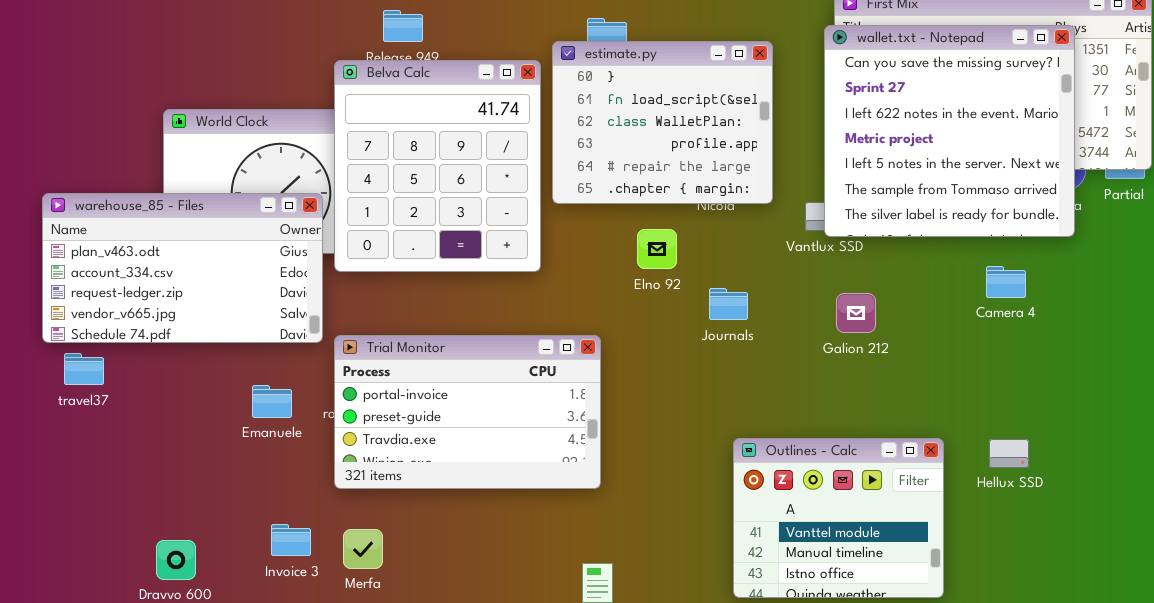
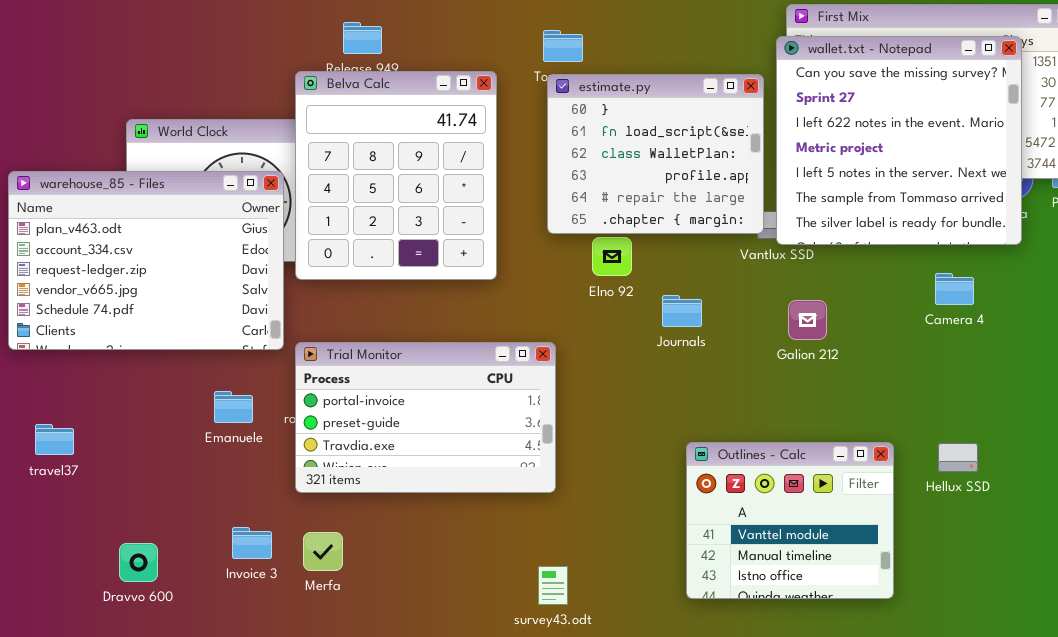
estimate.py: [552,41,773,204] -> [547,74,764,234], moved
warehouse_85 - Files: [42,193,323,343] -> [8,171,284,350], resized
travel37: [64,353,104,385] -> [35,424,74,455], moved

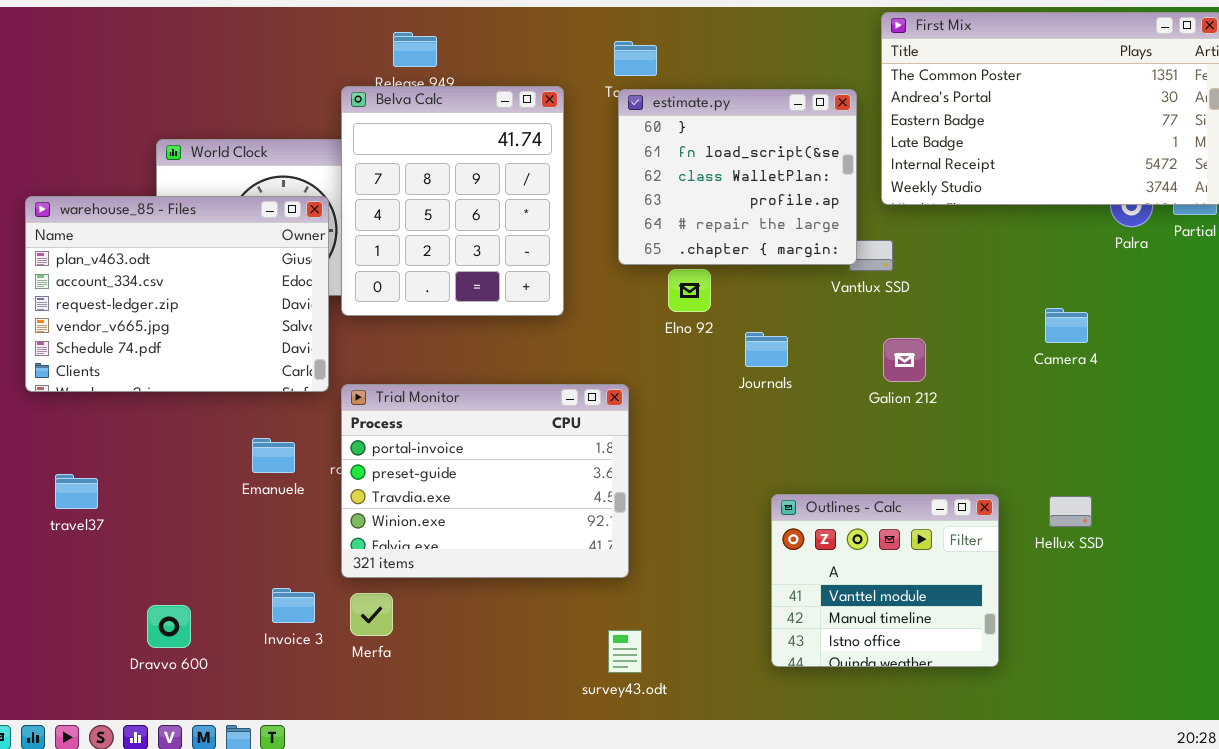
wallet.txt - Notepad: [776,36,1022,245] -> none, closed
Trial Monitor: [295,342,556,493] -> [341,384,629,578], resized

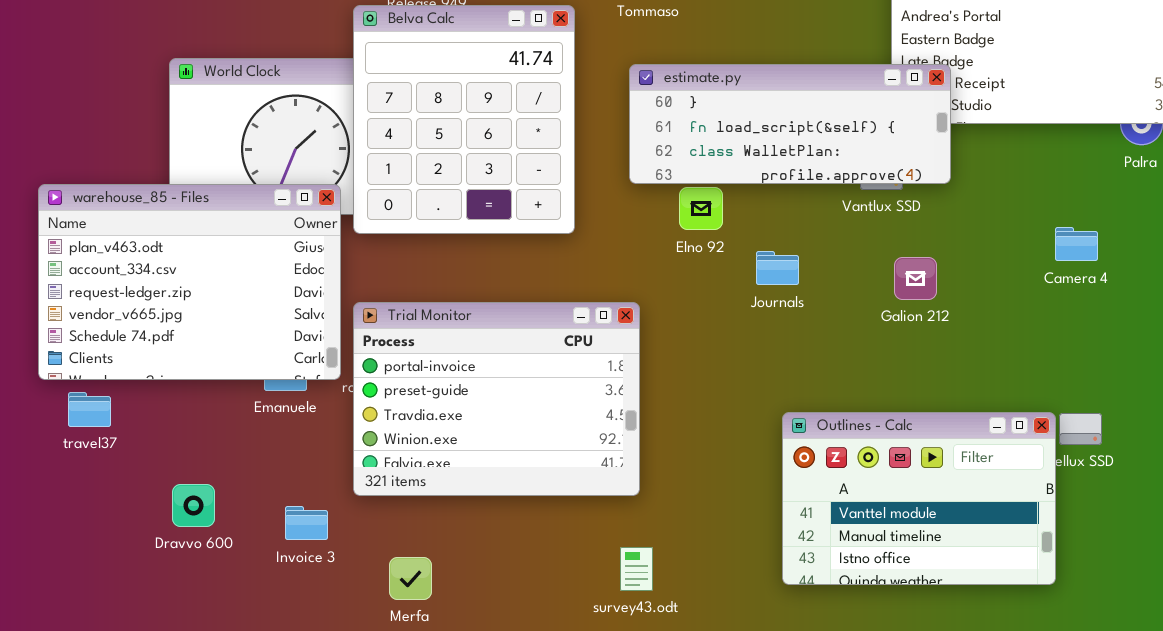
estimate.py: [618,89,857,265] -> [629,64,951,184], resized
warehouse_85 - Files: [25,196,329,392] -> [38,184,341,380], moved
Outlines - Calc: [771,494,999,667] -> [782,412,1056,585], resized
Merfa: [350,593,393,636] -> [389,557,432,600], moved
Dravvo 600: [147,605,191,648] -> [172,484,215,527], moved

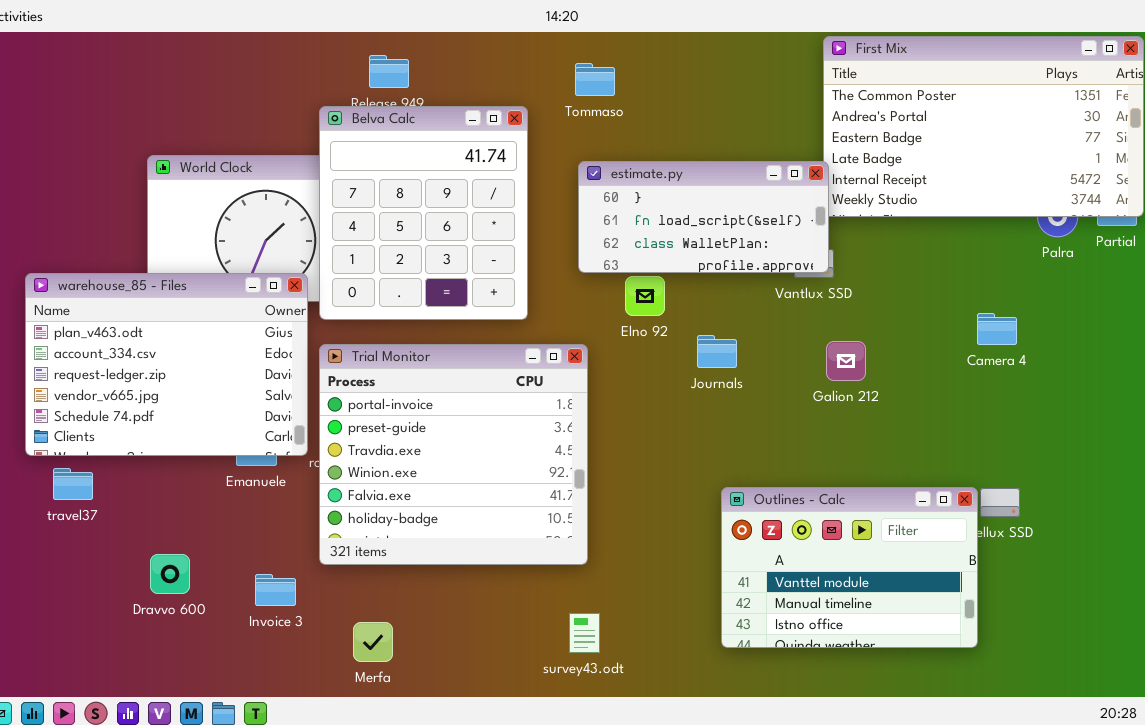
estimate.py: [629,64,951,184] -> [578,161,829,273], resized
Trial Monitor: [353,302,640,496] -> [319,344,588,565], resized

